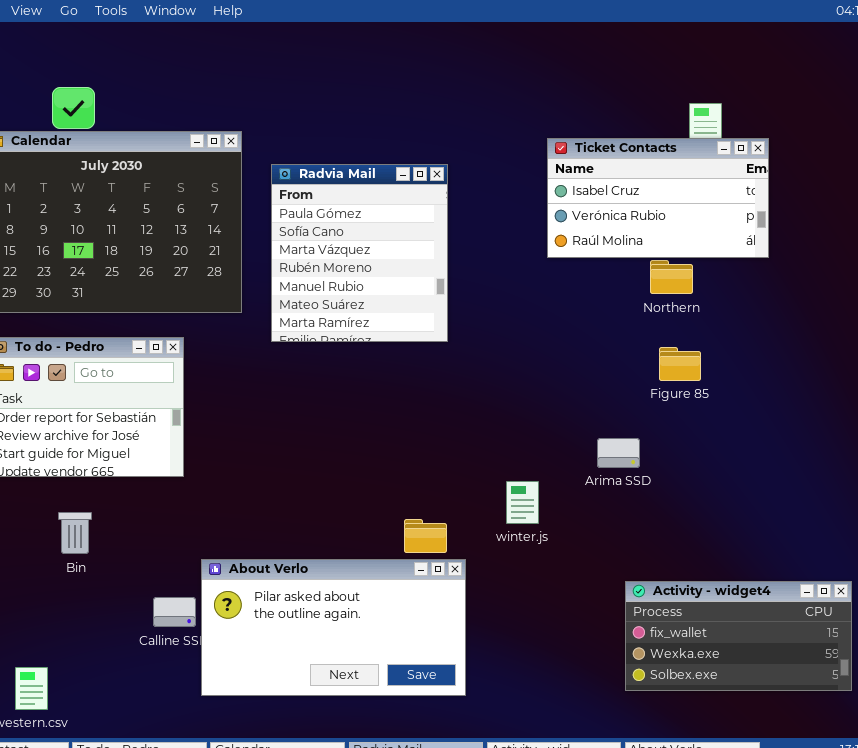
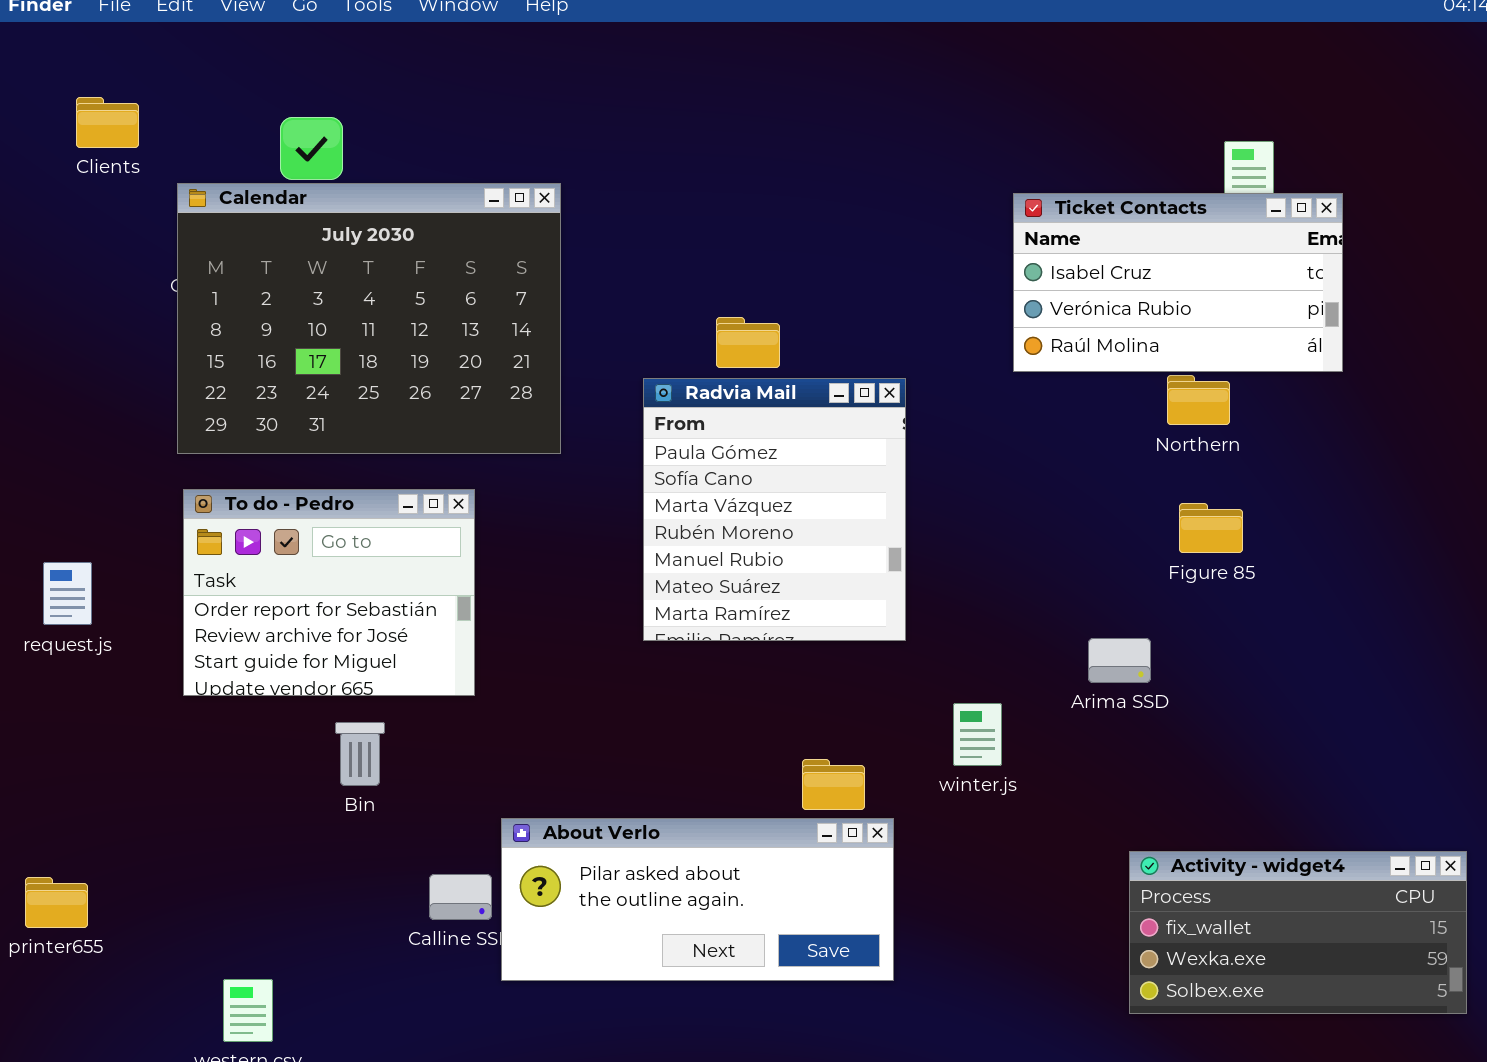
Radvia Mail: [271,164,448,342] -> [643,378,906,641], moved
Bin: [58,512,92,554] -> [335,722,385,786], moved
About Verlo: [201,559,466,696] -> [501,818,894,981], resized

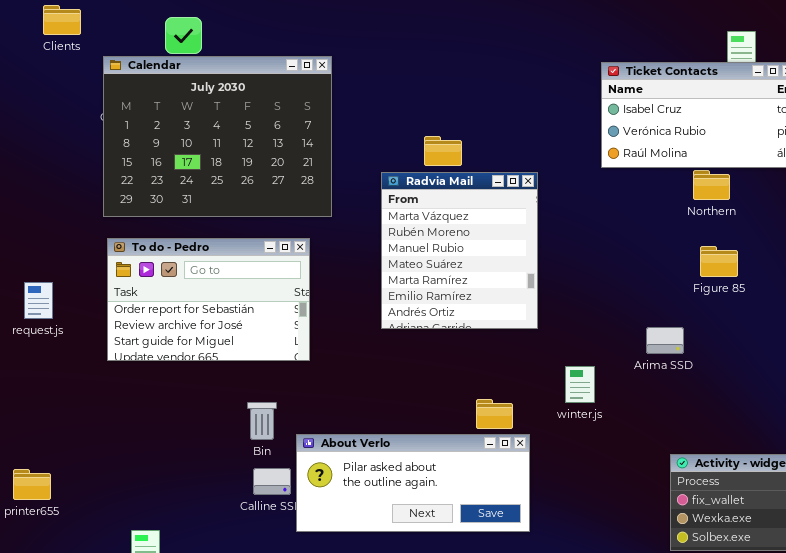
Radvia Mail: [643,378,906,641] -> [381,172,538,329], scrolled down 2 rows
To do - Pedro: [183,489,475,696] -> [107,238,310,361], resized
Bin: [335,722,385,786] -> [247,402,277,440], moved

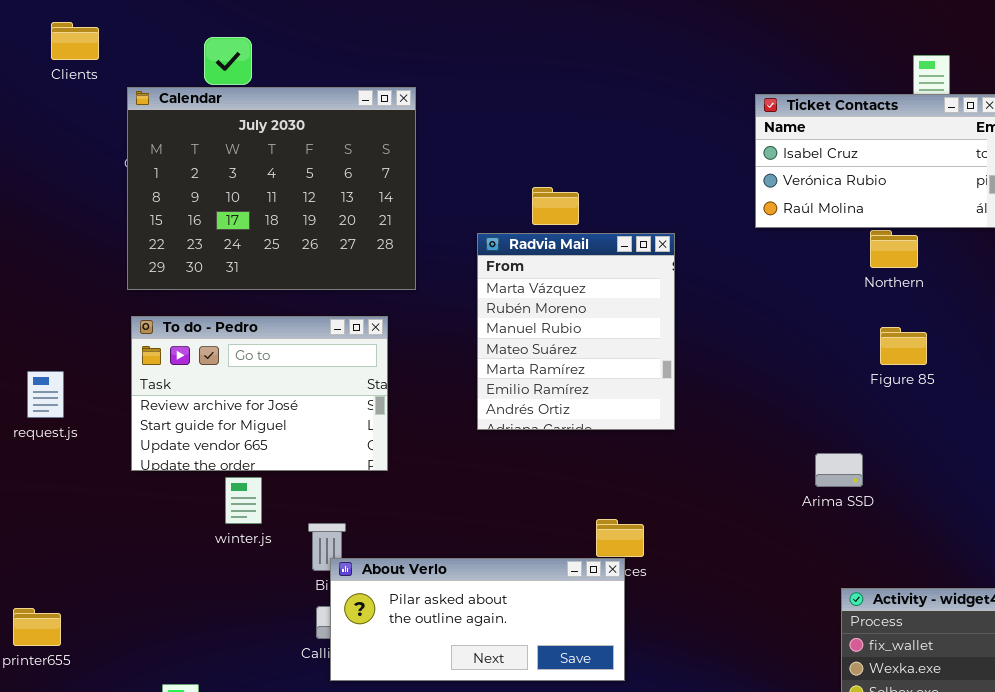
To do - Pedro: [107,238,310,361] -> [131,316,388,471], scrolled down 1 row
Arima SSD: [646,327,684,354] -> [815,453,863,487], moved
winter.js: [565,366,595,403] -> [225,477,262,524], moved
About Verlo: [296,434,530,532] -> [330,558,625,681], moved

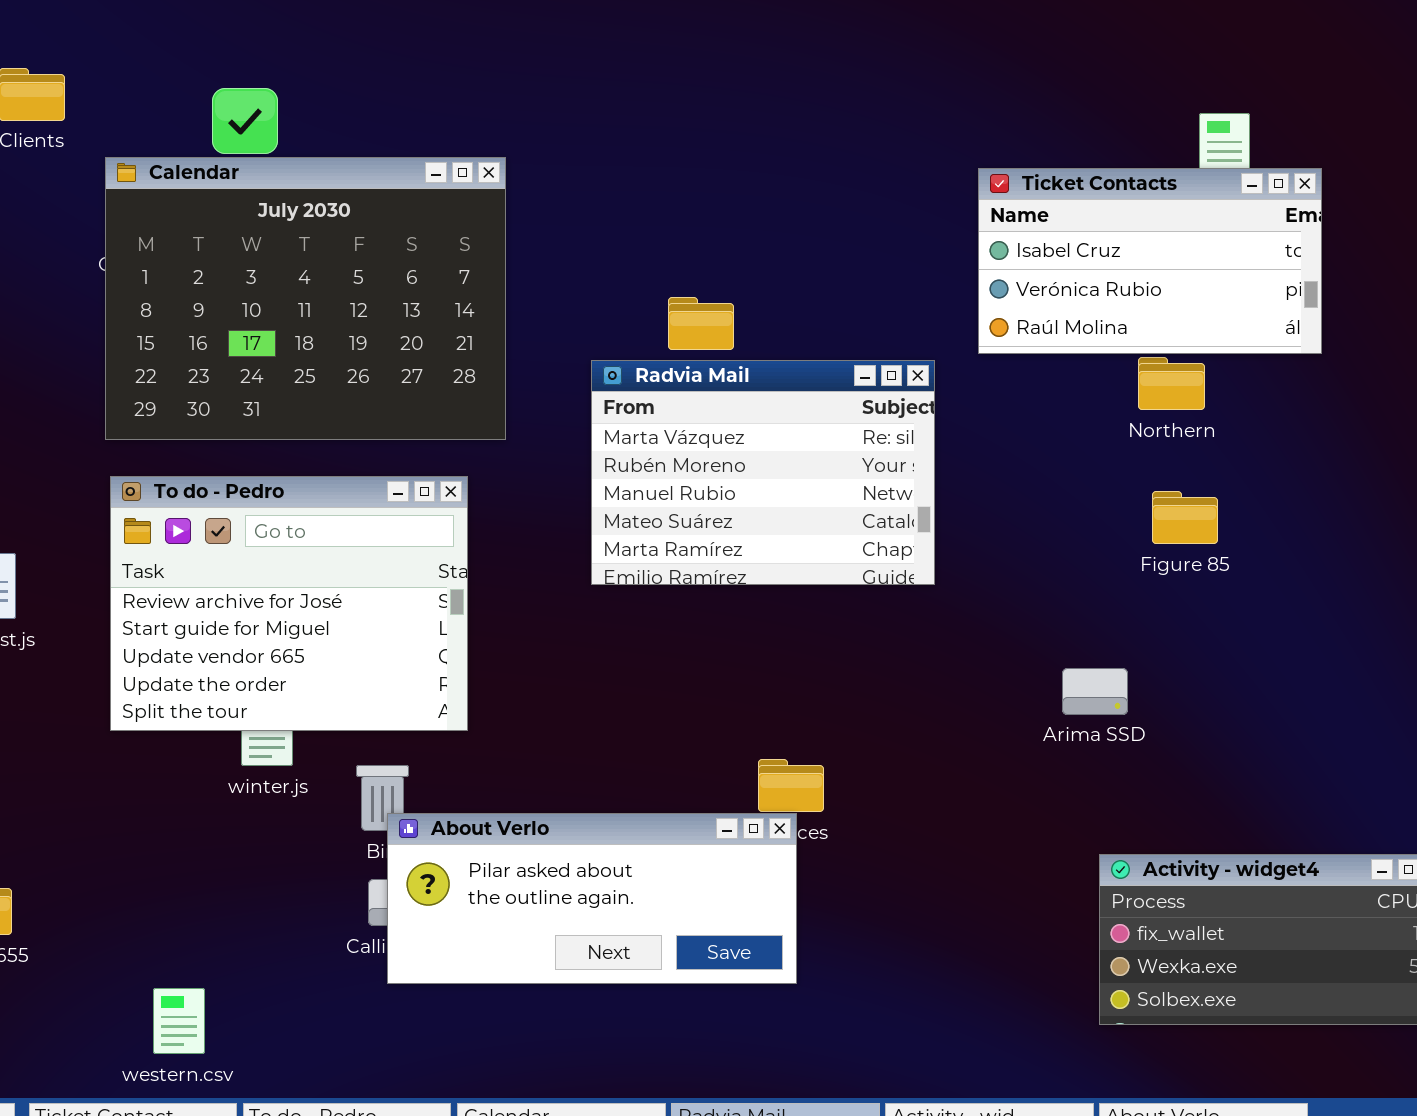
Radvia Mail: [477,233,675,430] -> [591,360,935,585], resized
To do - Pedro: [131,316,388,471] -> [110,476,468,731], resized

